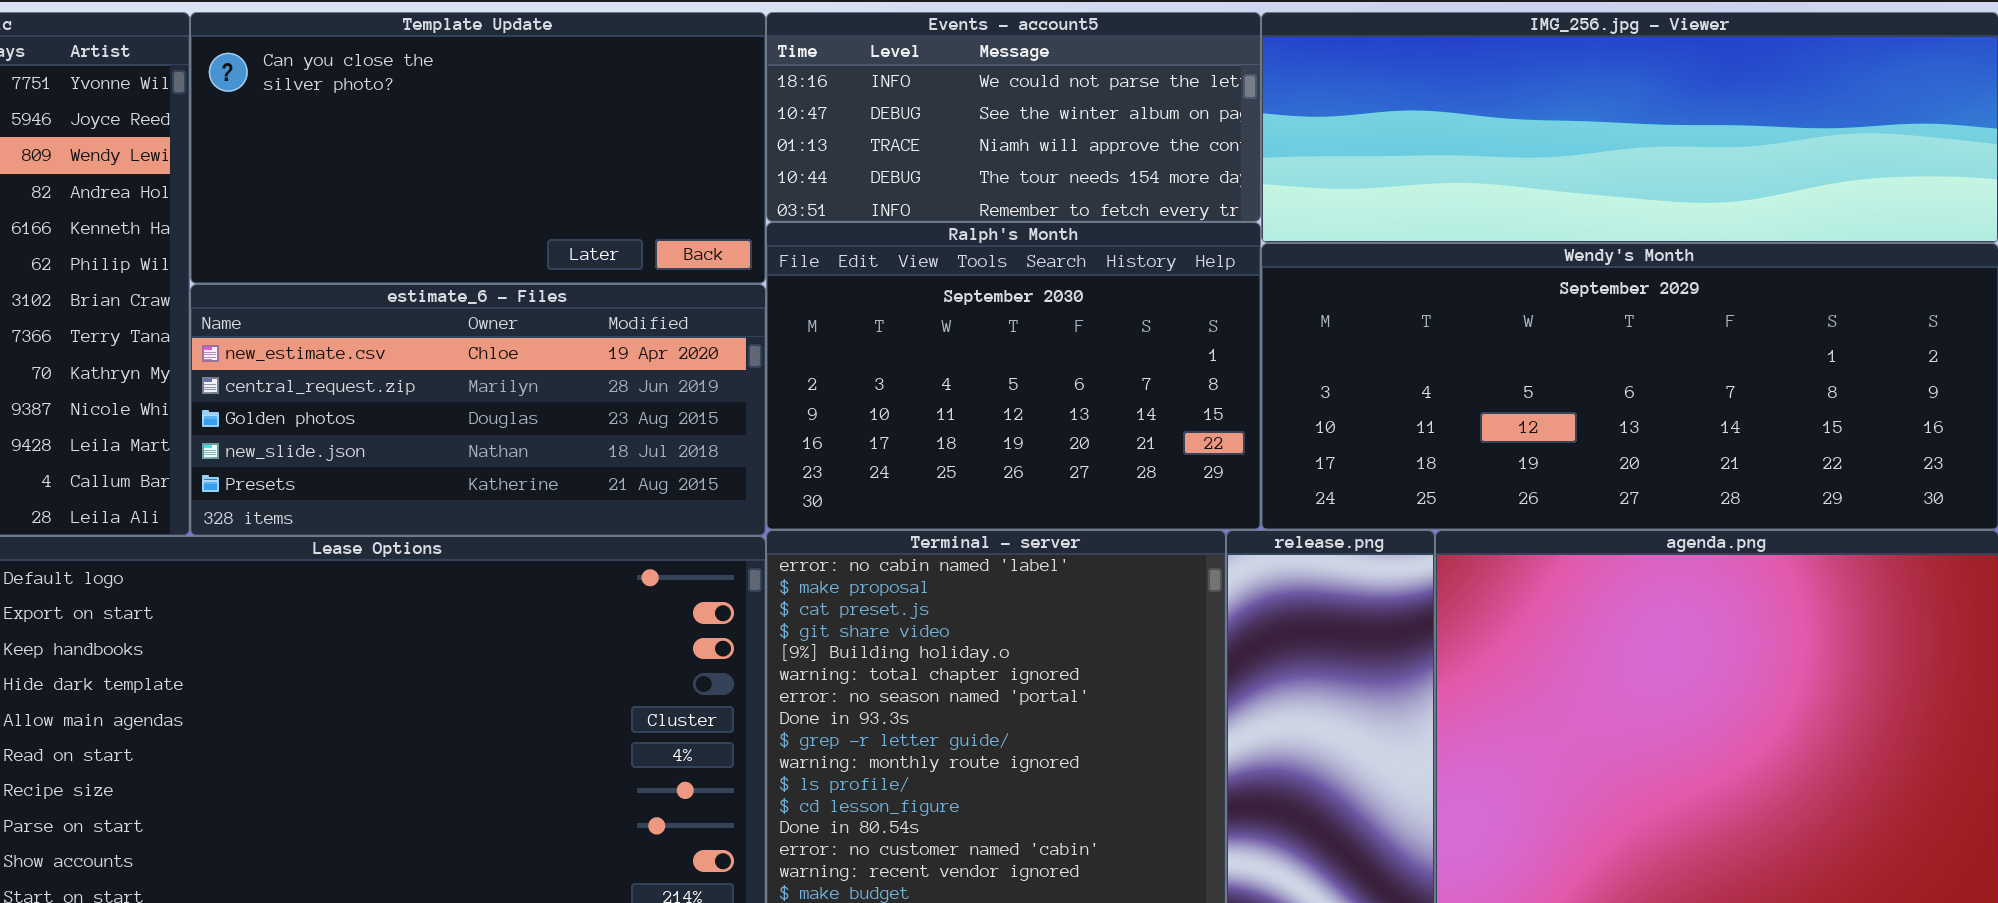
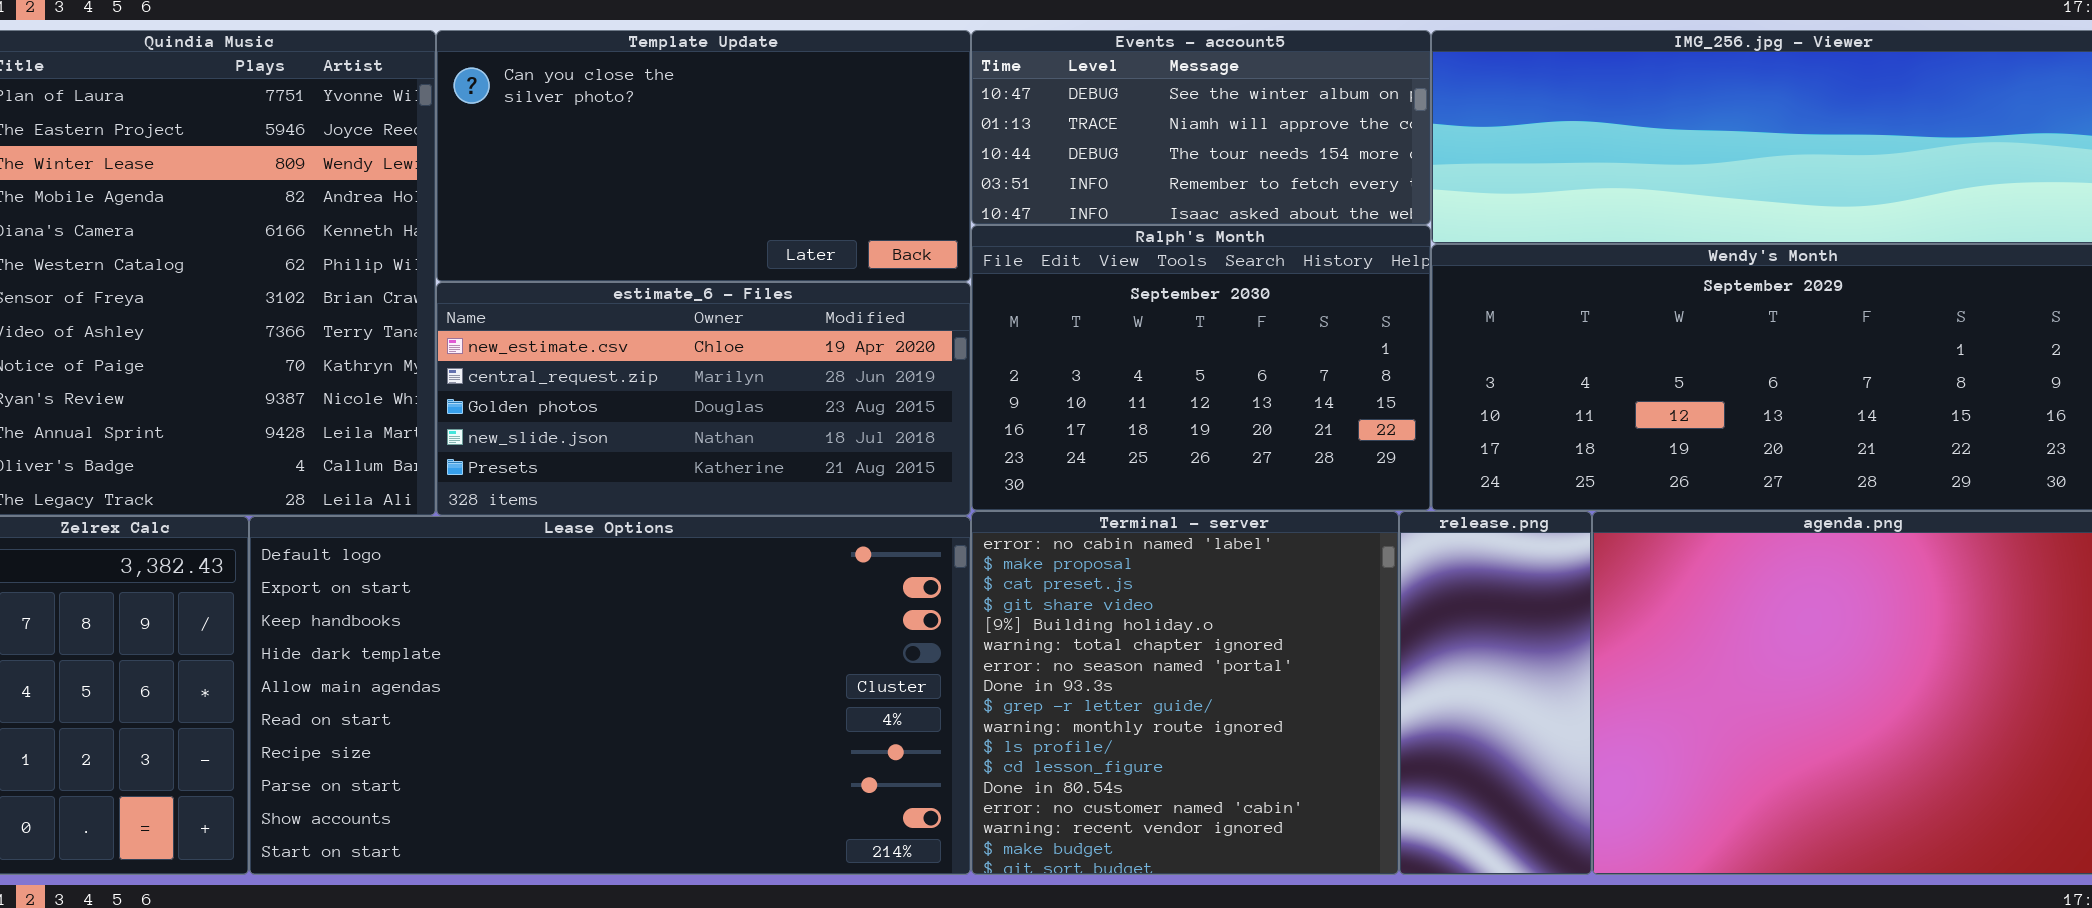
Events - account5: [766,12,1261,222] -> [971,30,1431,225], scrolled down 1 row

